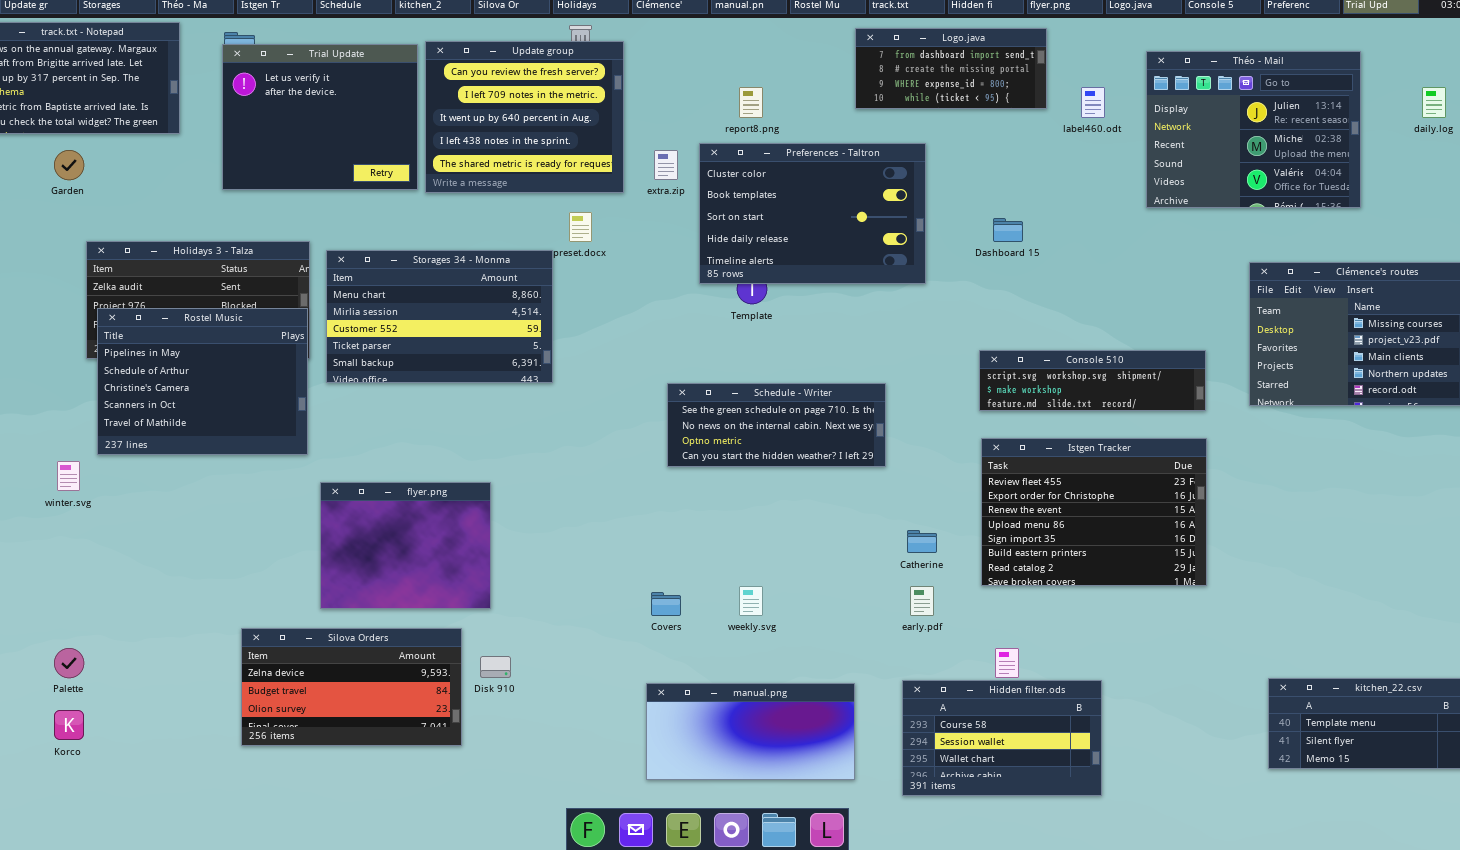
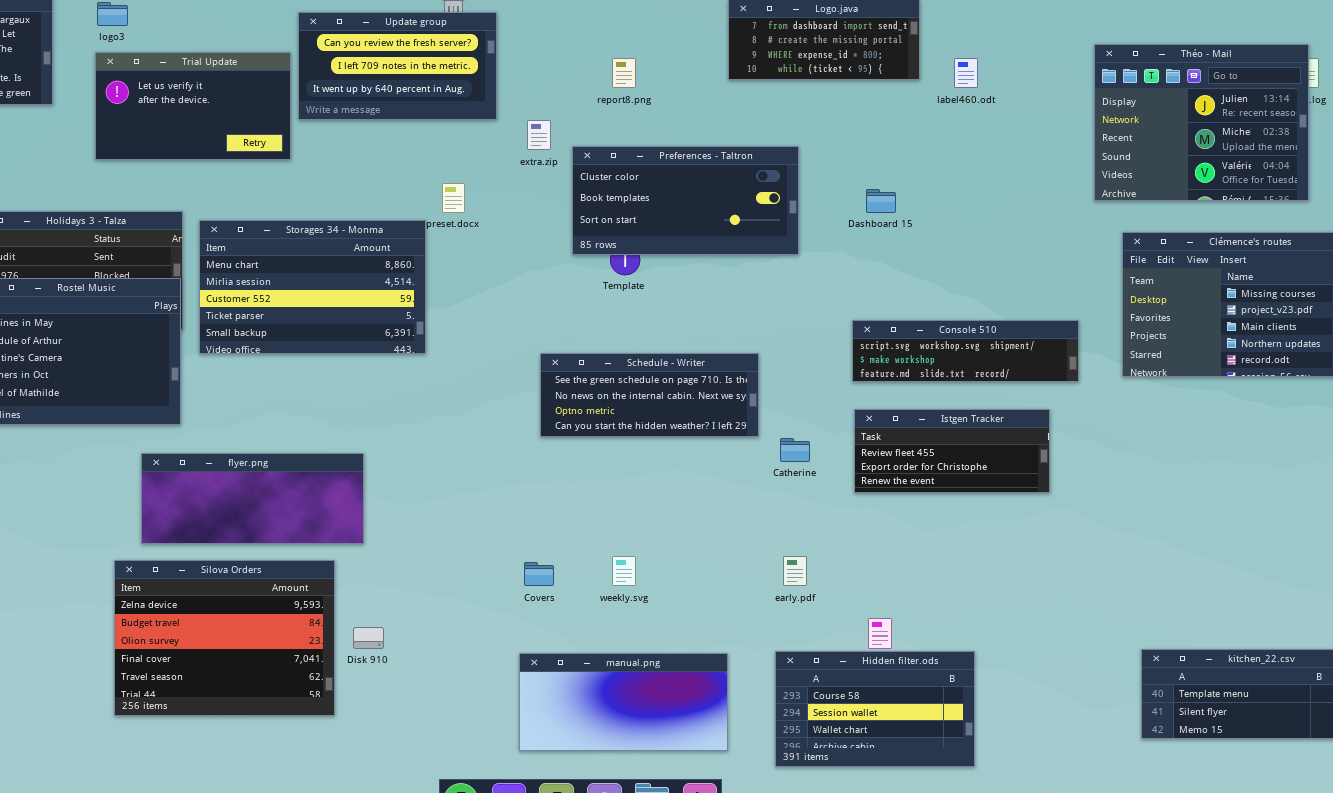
Update group: [425,41,624,193] -> [298,12,497,120], resized
Trial Update: [222,44,418,190] -> [95,52,291,160], resized
Théo - Mail: [1146,51,1361,208] -> [1094,44,1309,201], moved
Preferences - Taltron: [699,143,926,284] -> [572,146,799,255], resized
Istgen Tracker: [981,438,1207,586] -> [854,409,1050,493], resized
flyer.png: [320,482,491,609] -> [141,453,364,544], resized
Catherine: [907,530,937,553] -> [780,438,810,462], moved
Silova Orders: [241,628,462,746] -> [114,560,335,716], resized

